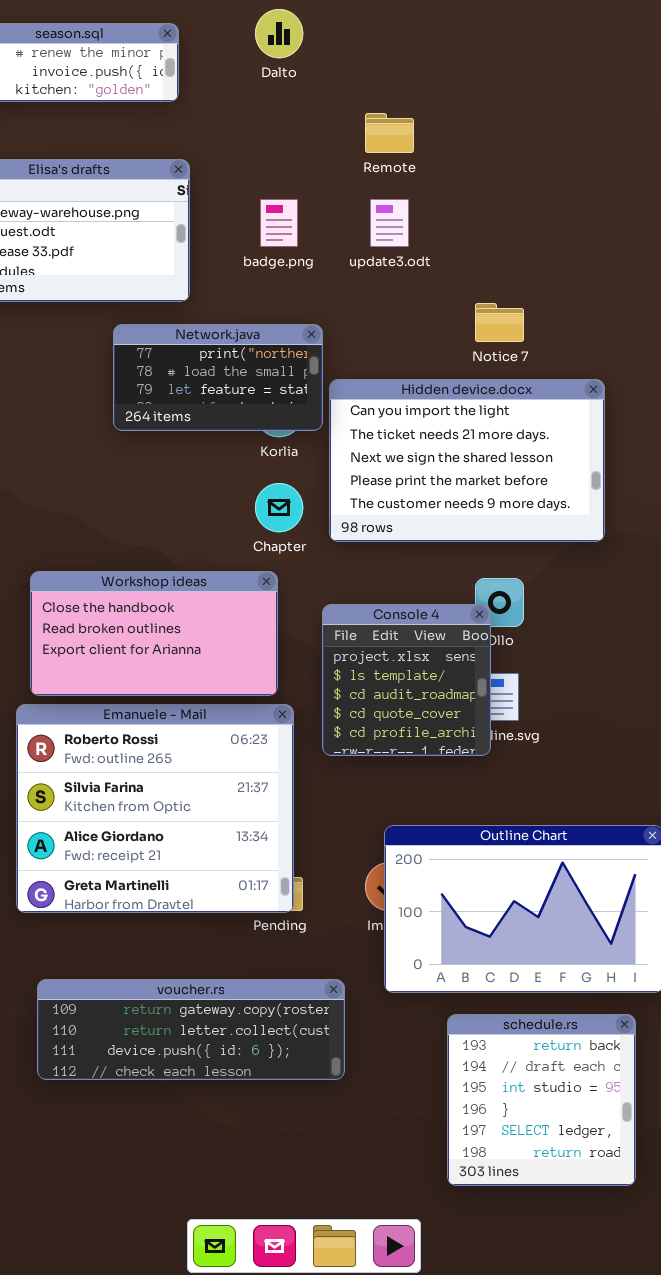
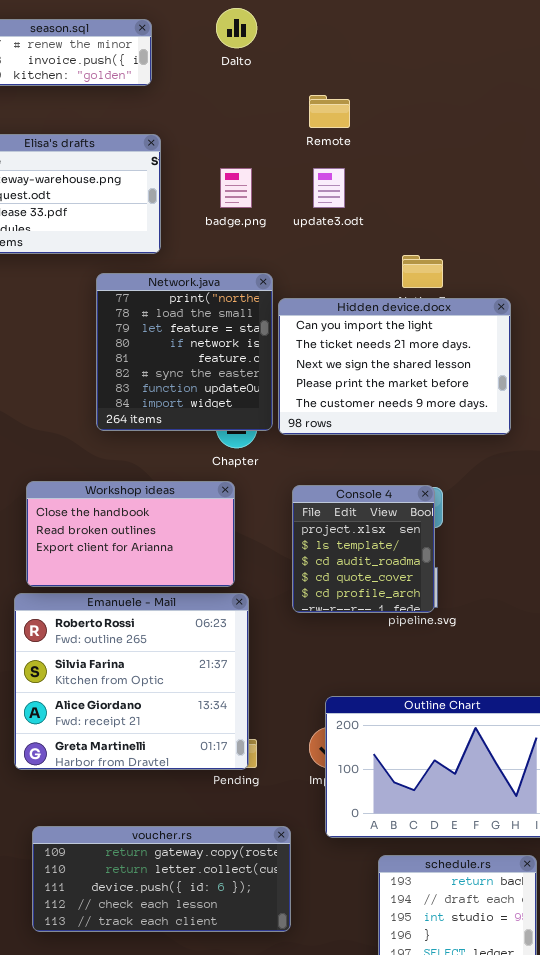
Network.java: [113,324,323,431] -> [96,273,273,431], resized
Hidden device.docx: [329,379,605,542] -> [278,298,511,435], moved
Console 4: [322,604,491,756] -> [292,485,435,613], moved
voucher.rs: [37,979,345,1080] -> [32,826,291,932], resized

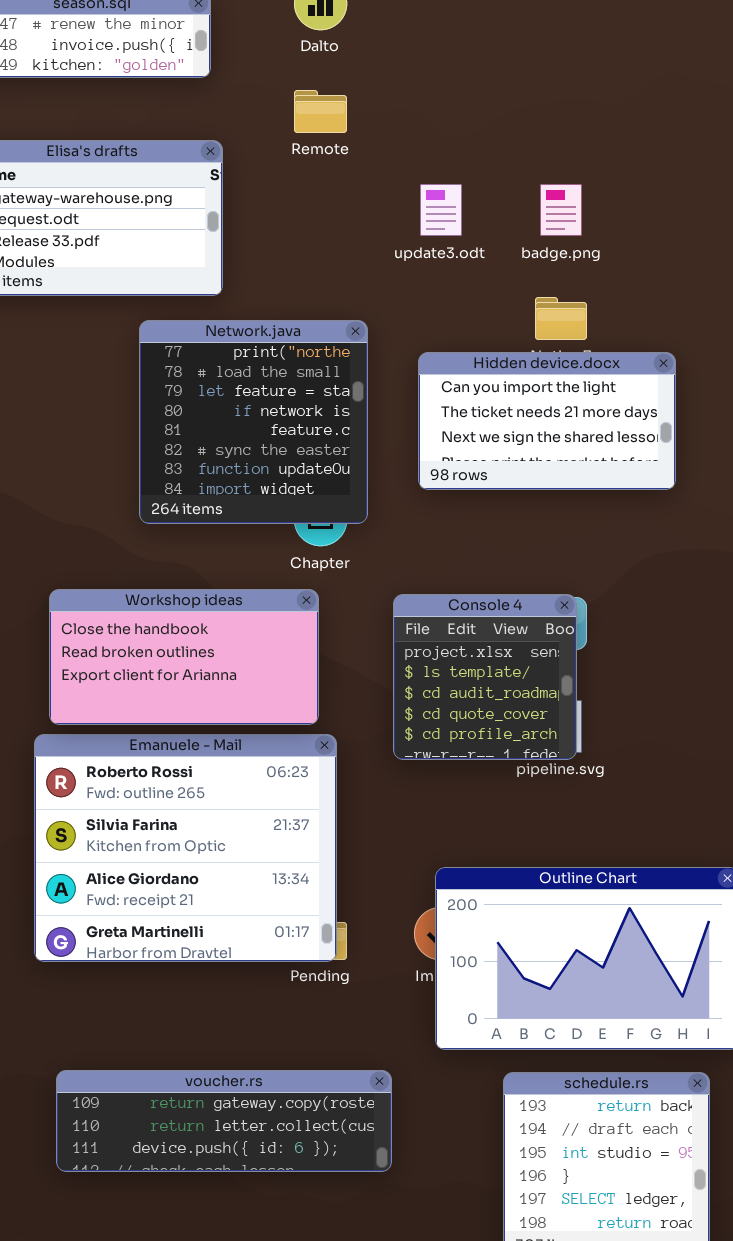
Remote: [309,95,350,128] -> [294,90,347,133], moved
badge.png: [220,168,252,208] -> [540,184,582,236], moved
Hidden device.docx: [278,298,511,435] -> [418,352,676,490], resized
voucher.rs: [32,826,291,932] -> [56,1070,392,1172], resized

